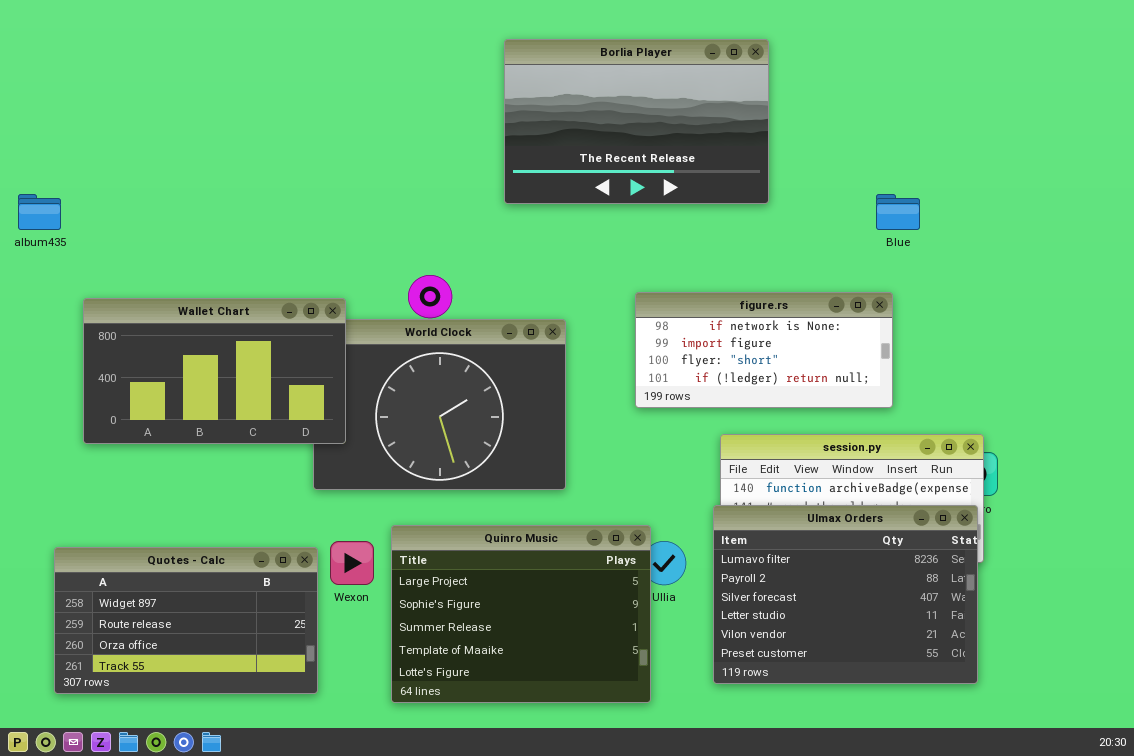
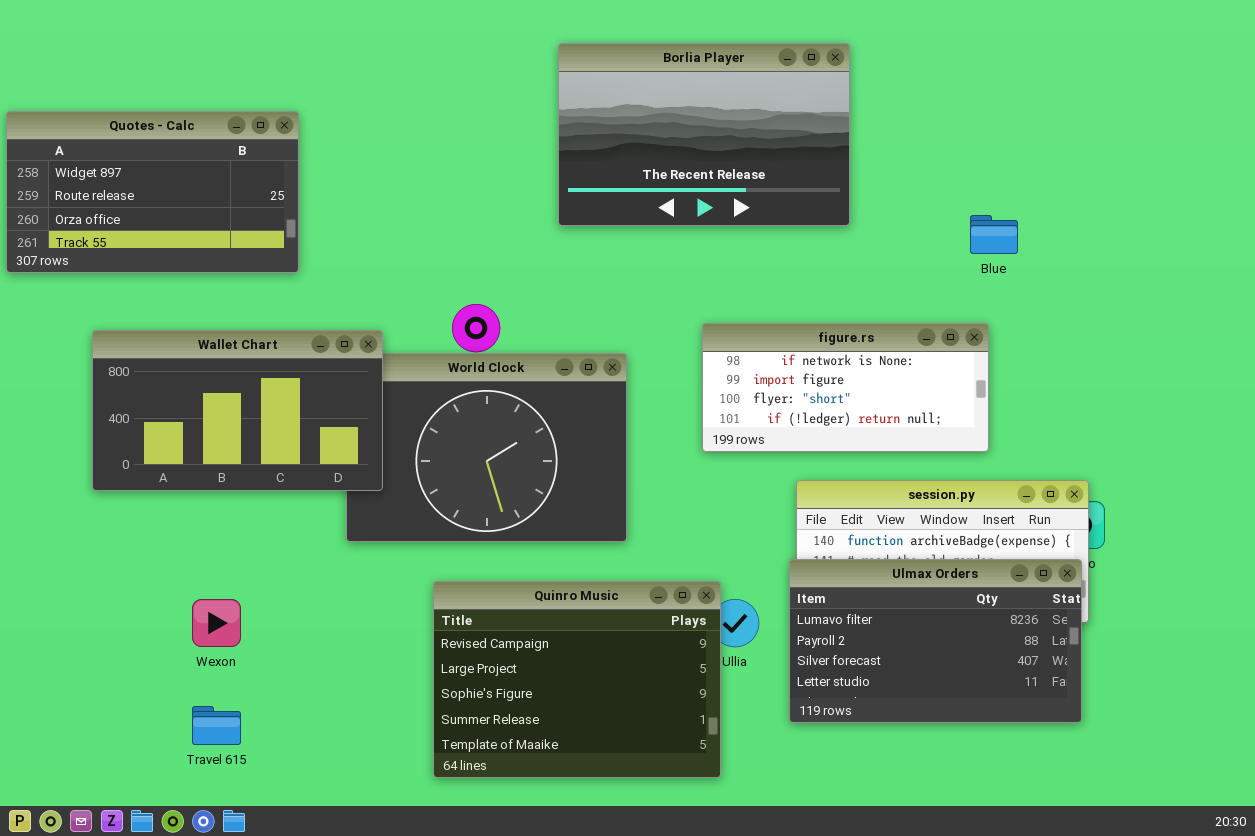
Ulmax Orders: [713,505,978,684] -> [789,559,1082,723], resized
Quinro Music: [391,525,651,703] -> [433,581,721,778], scrolled up 1 row
Wexon: [330,541,374,585] -> [192,599,241,647], moved
Quotes - Calc: [54,547,318,694] -> [6,111,299,273], moved

